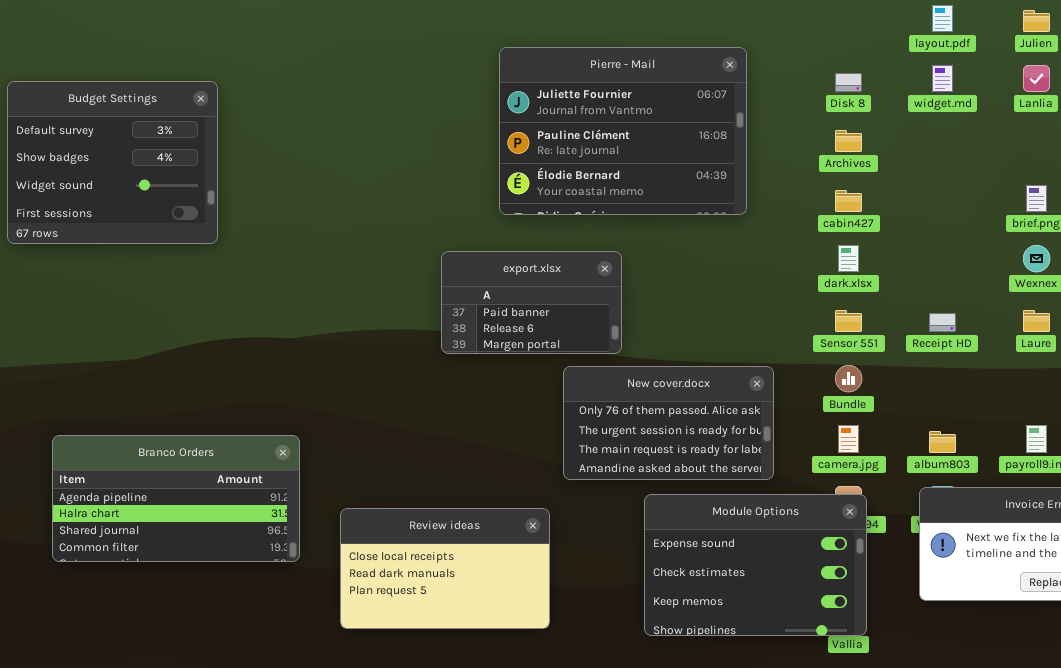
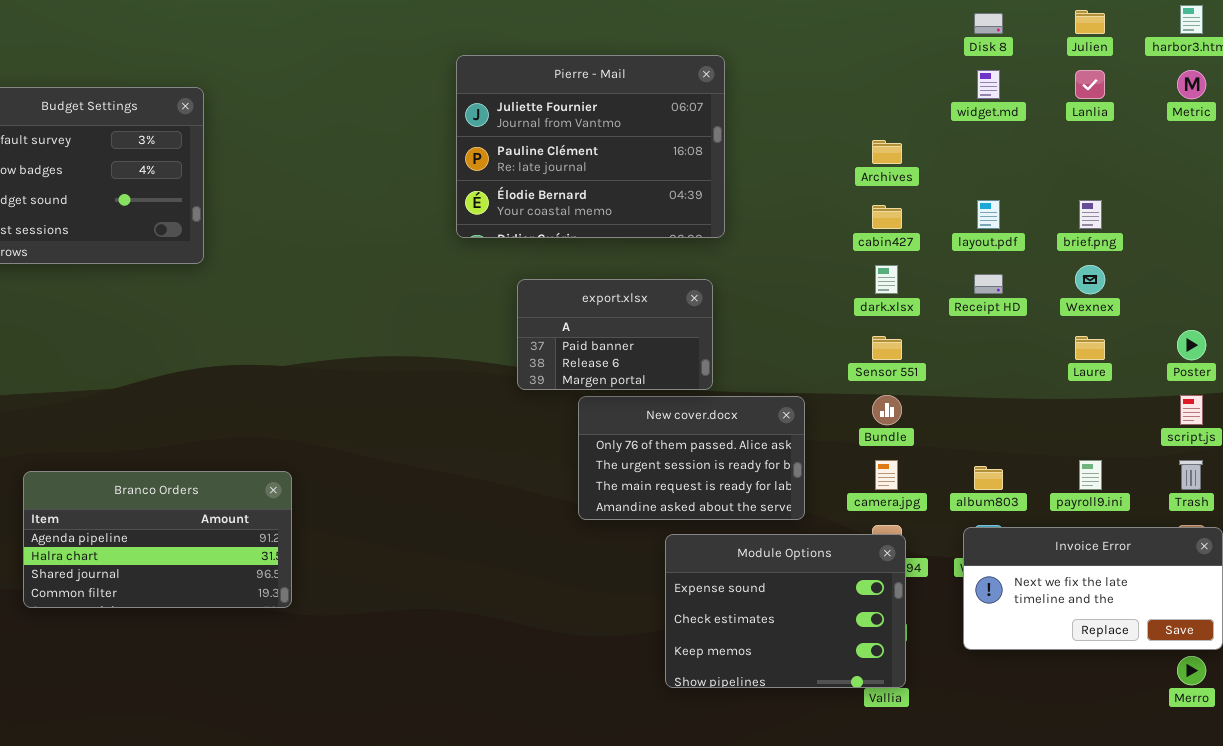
layout.pdf: [932,5,953,32] -> [977,200,1000,229], moved
Pierre - Mail: [499,47,747,215] -> [456,55,725,238], moved
Disk 8: [835,73,862,92] -> [974,13,1003,34], moved
export.xlsx: [441,251,622,354] -> [517,279,713,390], moved
Receipt HD: [929,313,956,332] -> [974,274,1003,294], moved
Review ideas: [340,508,550,629] -> none, closed

